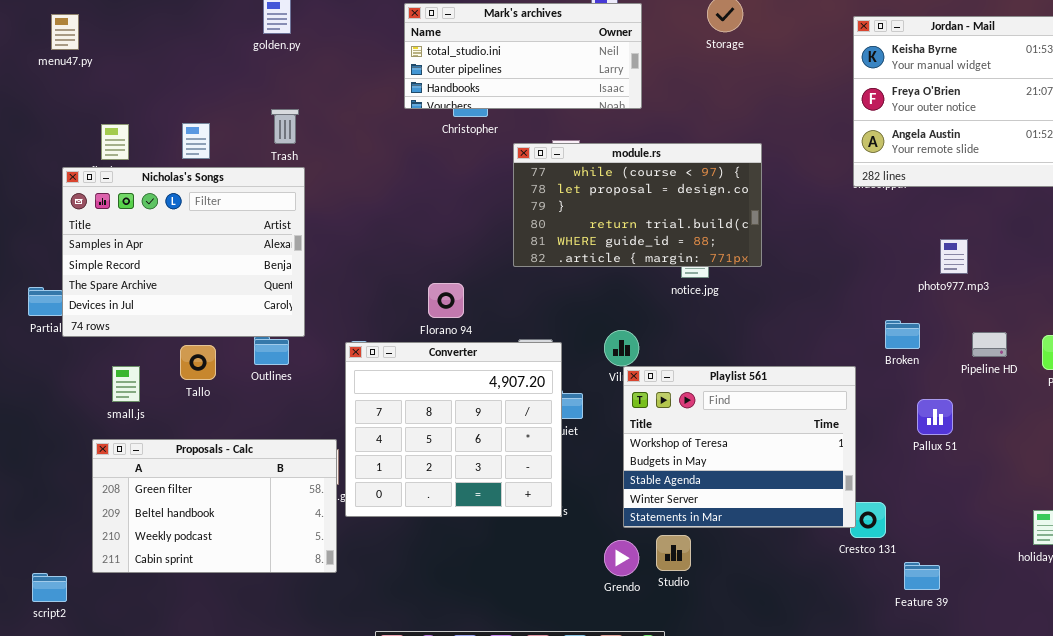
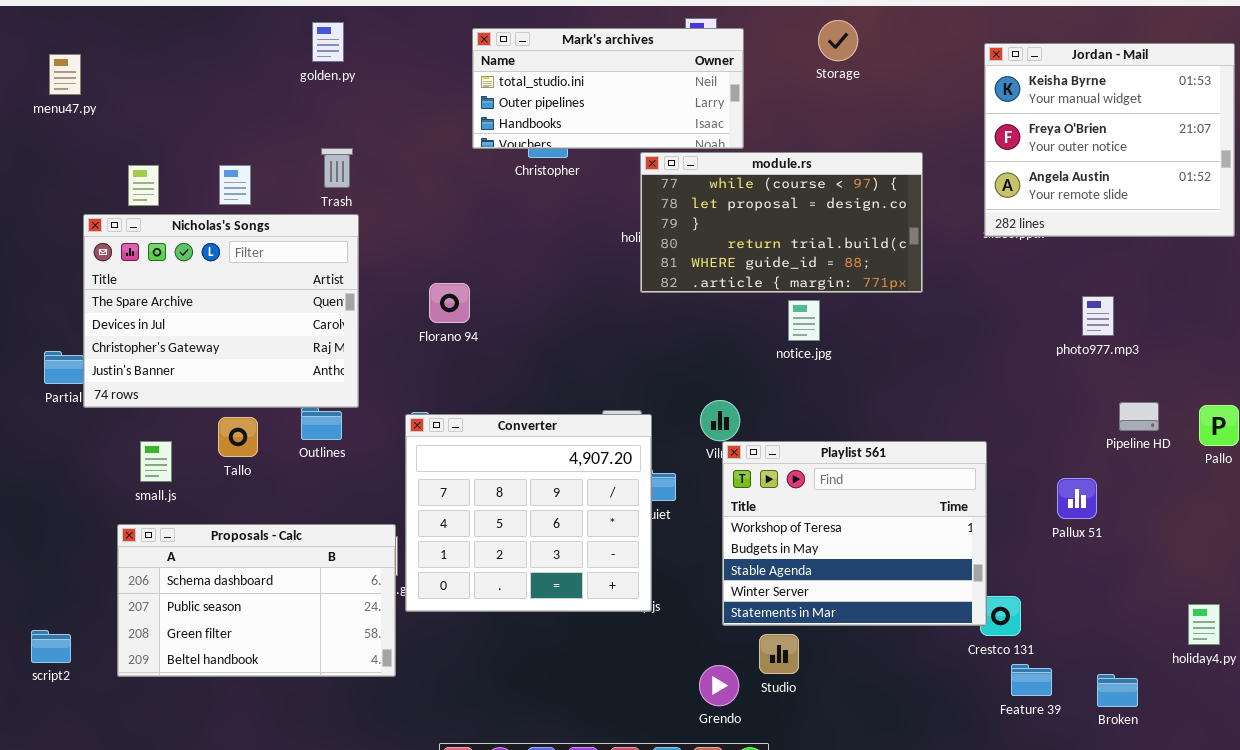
menu47.py: [51,14,79,50] -> [49,54,81,95], moved
module.rs: [513,143,762,267] -> [640,152,923,293], moved
Nicholas's Songs: [62,167,305,337] -> [83,214,359,408], scrolled down 2 rows
Florano 94: [428,283,464,318] -> [429,283,470,323], moved
Broken: [885,320,920,349] -> [1097,674,1138,707], moved
Proposals - Calc: [92,439,337,573] -> [117,524,396,677], scrolled up 2 rows
Grendo: [604,540,639,576] -> [699,665,739,706], moved
Feature 39: [904,562,940,590] -> [1011,664,1052,696], moved
script2: [32,573,67,602] -> [31,630,71,663], moved

